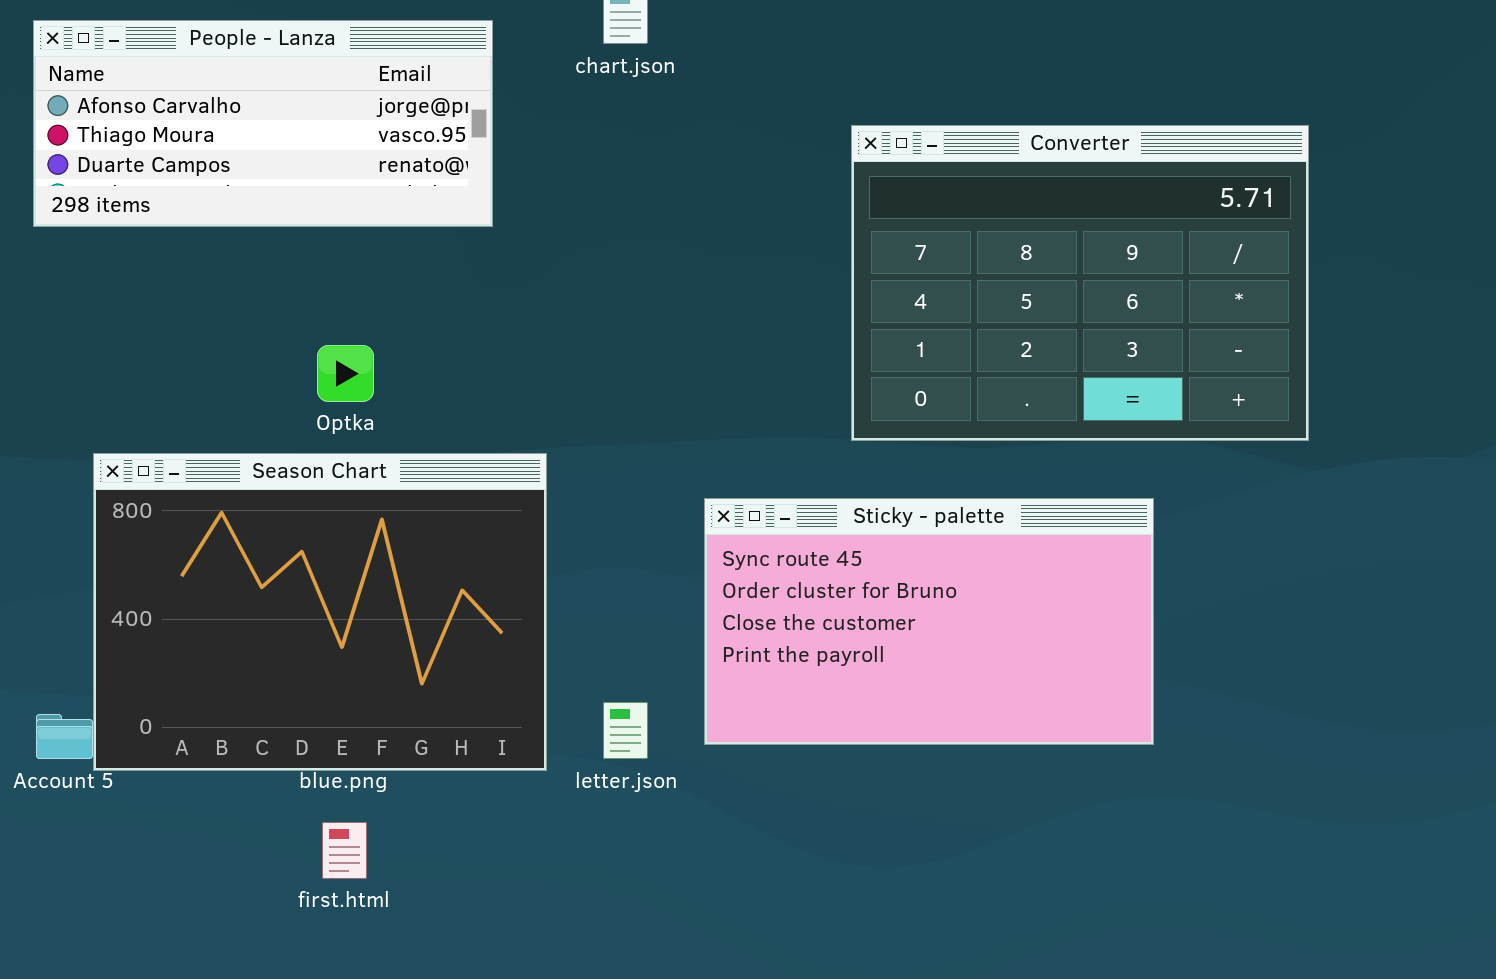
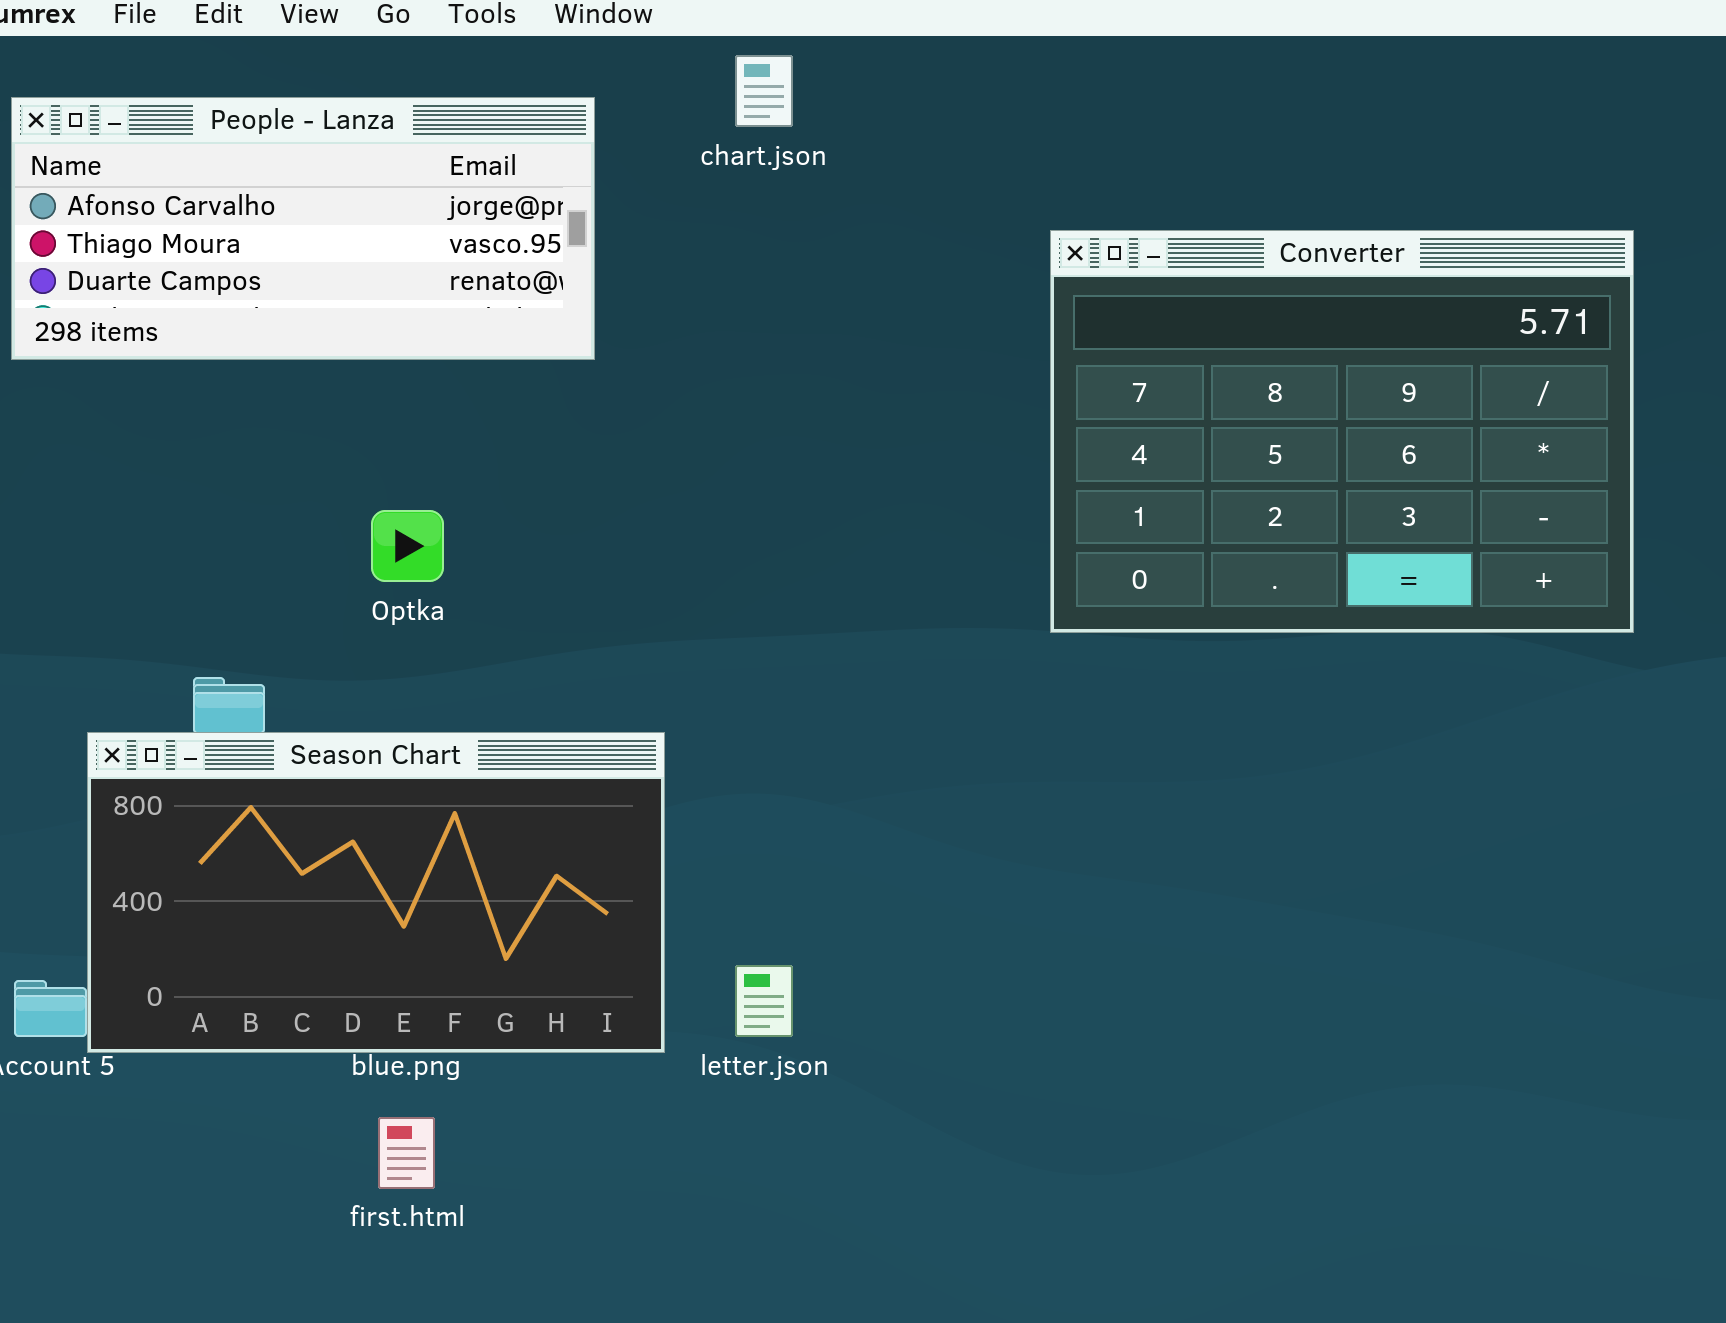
Season Chart: [93,453,547,771] -> [87,732,665,1053], resized
Sticky - palette: [704,498,1154,745] -> none, closed

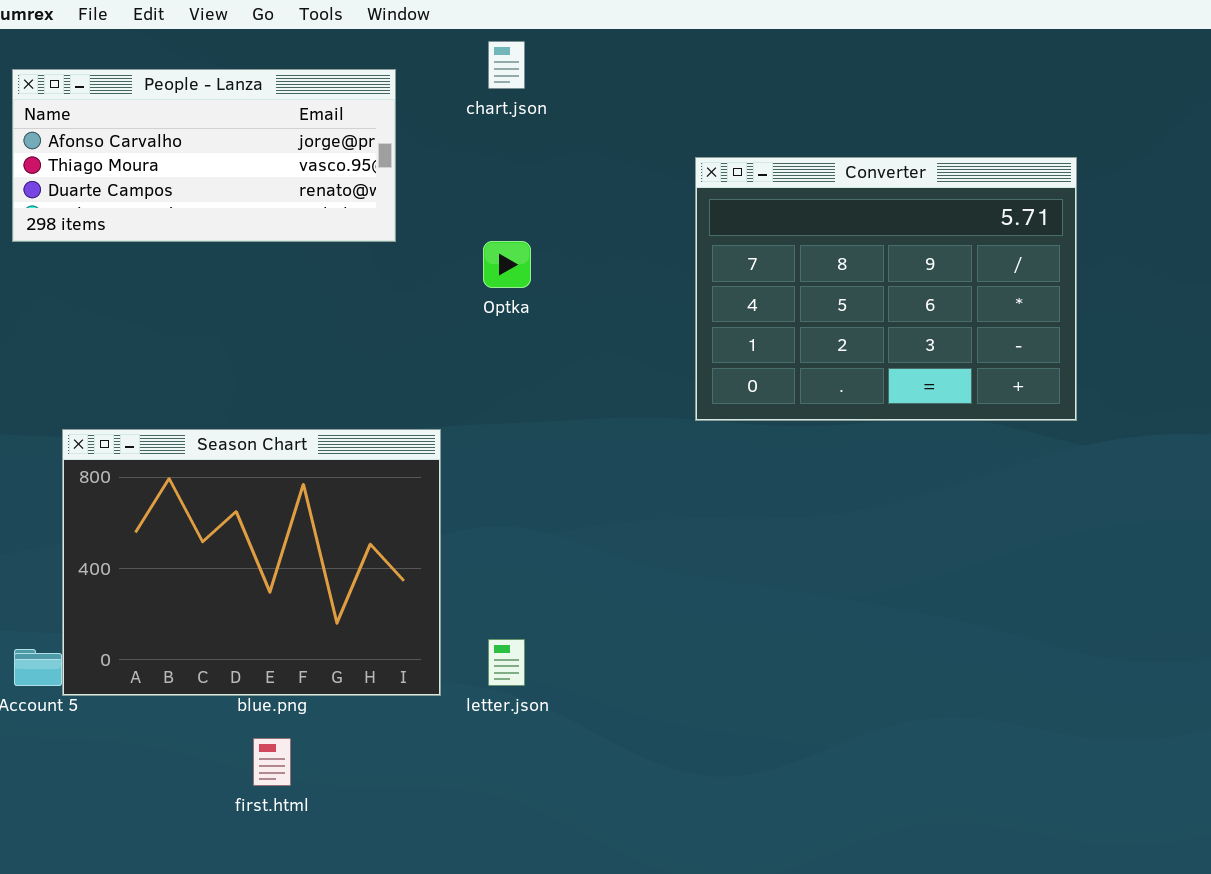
Optka: [371,510,444,582] -> [483,241,531,288], moved
Season Chart: [87,732,665,1053] -> [62,429,441,696], resized

